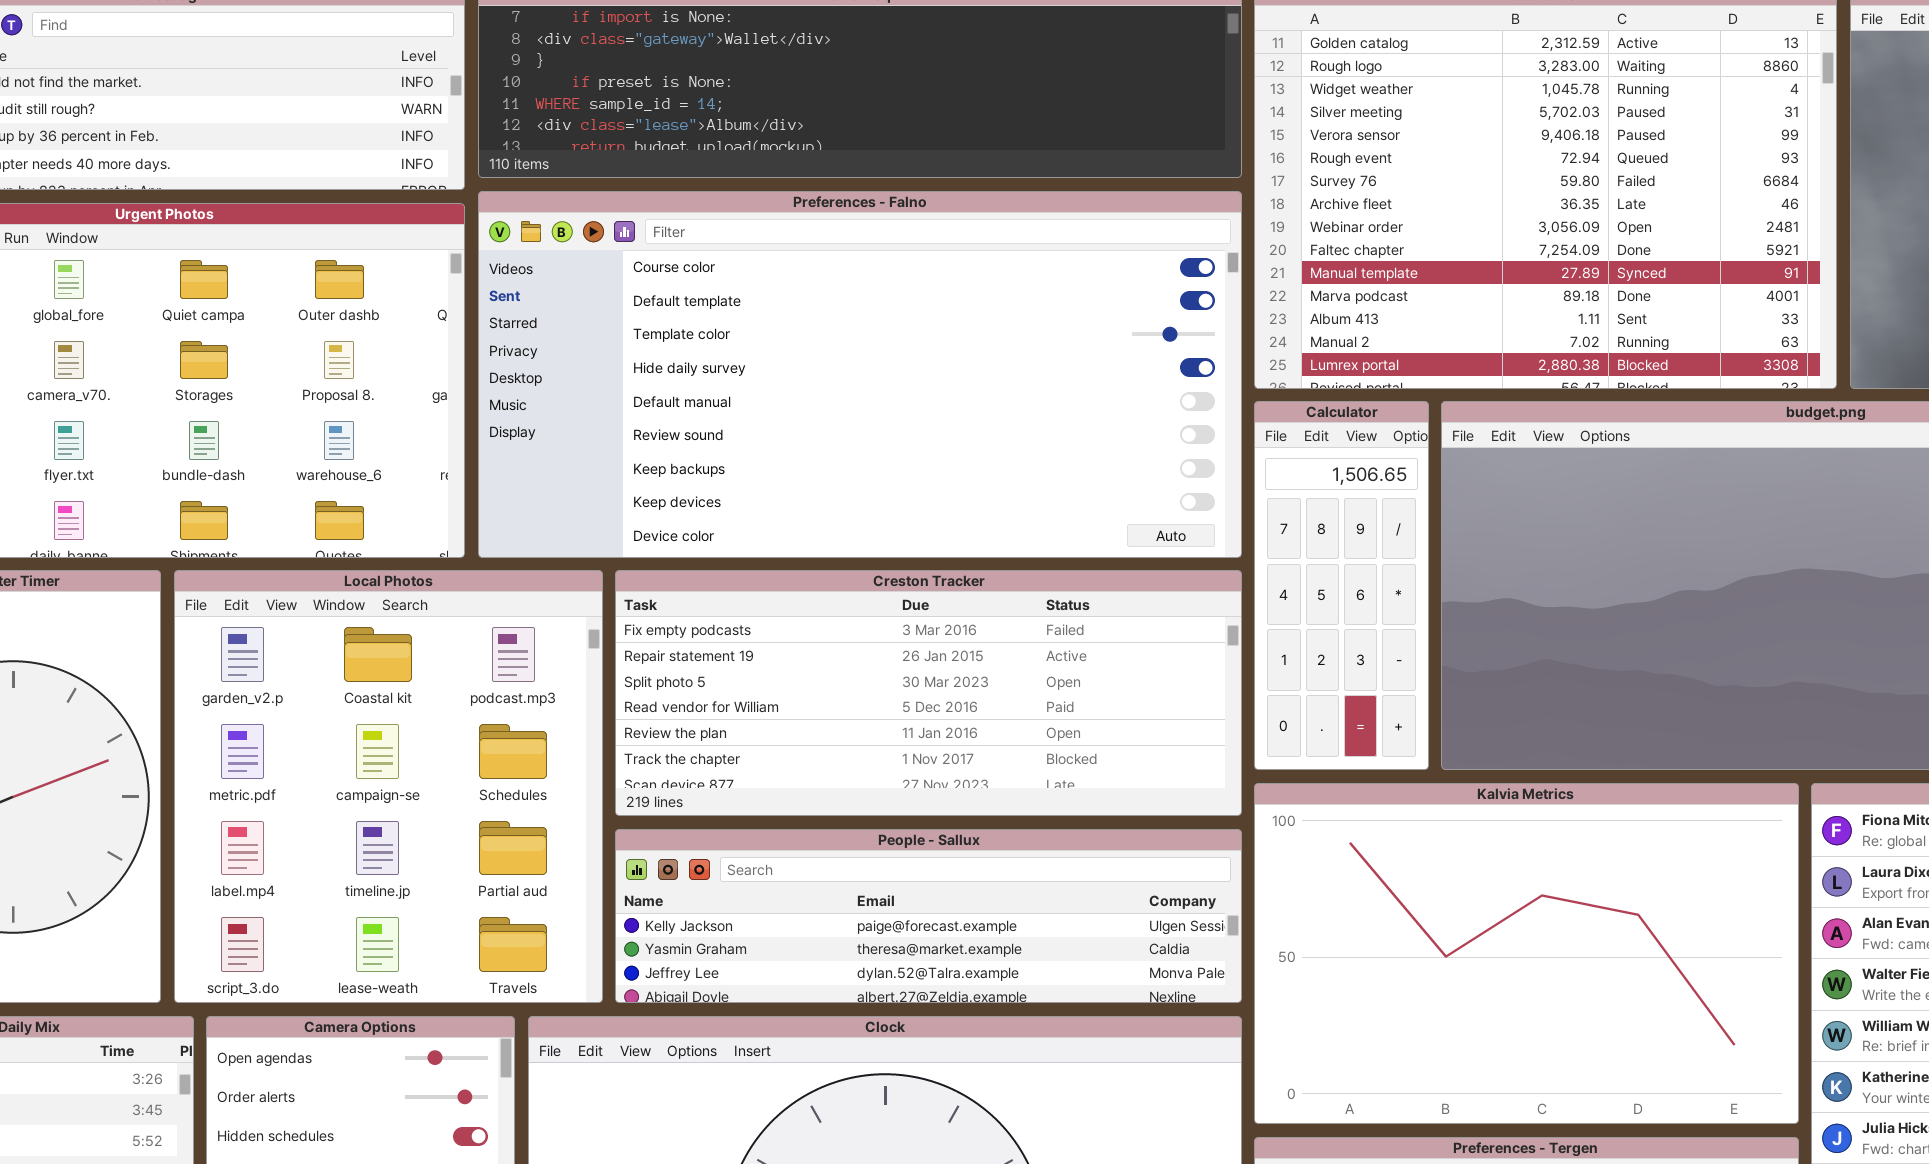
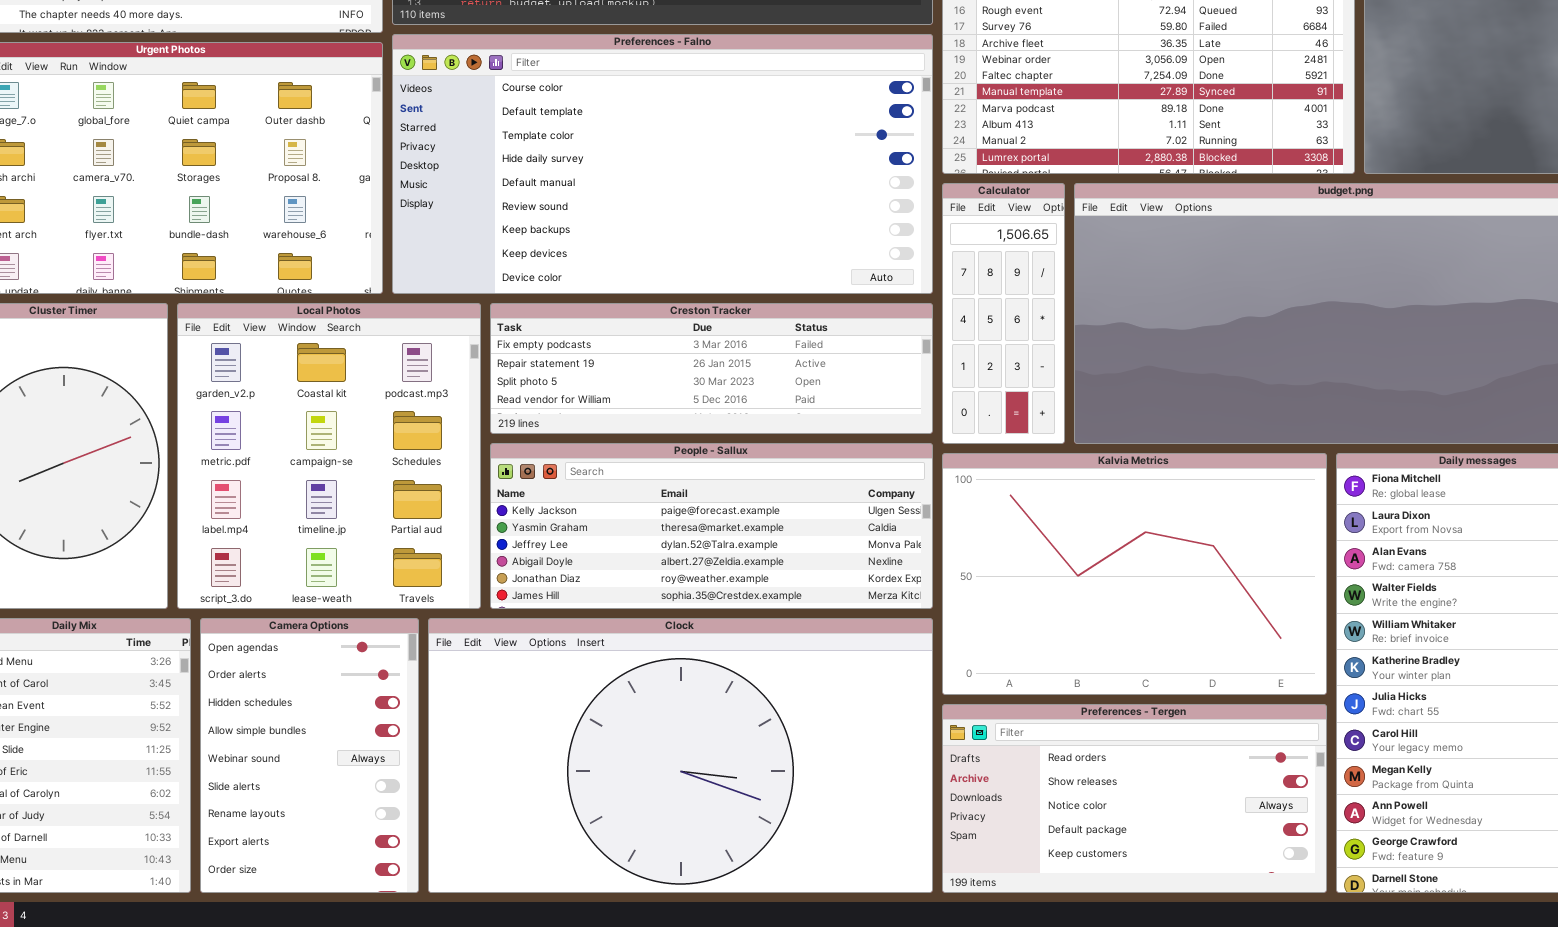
Creston Tracker: [615,570,1242,816] -> [490,303,933,434], resized
People - Sallux: [615,829,1242,1003] -> [490,443,933,609], resized

